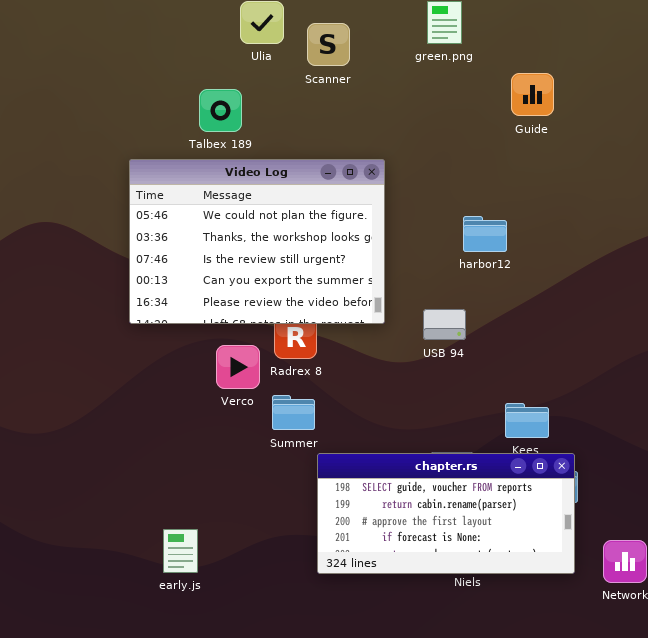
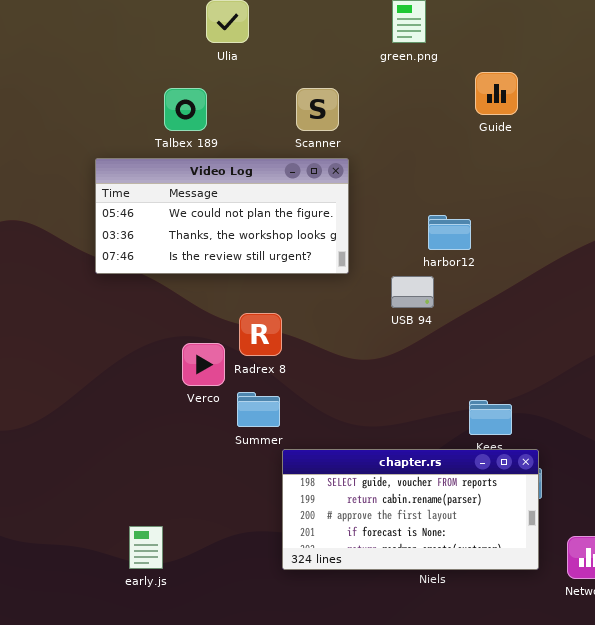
Scanner: [307,23,350,66] -> [296,88,339,131], moved
Video Log: [129,159,385,324] -> [95,158,349,274], resized
USB 94: [423,309,466,340] -> [391,276,434,308], moved

